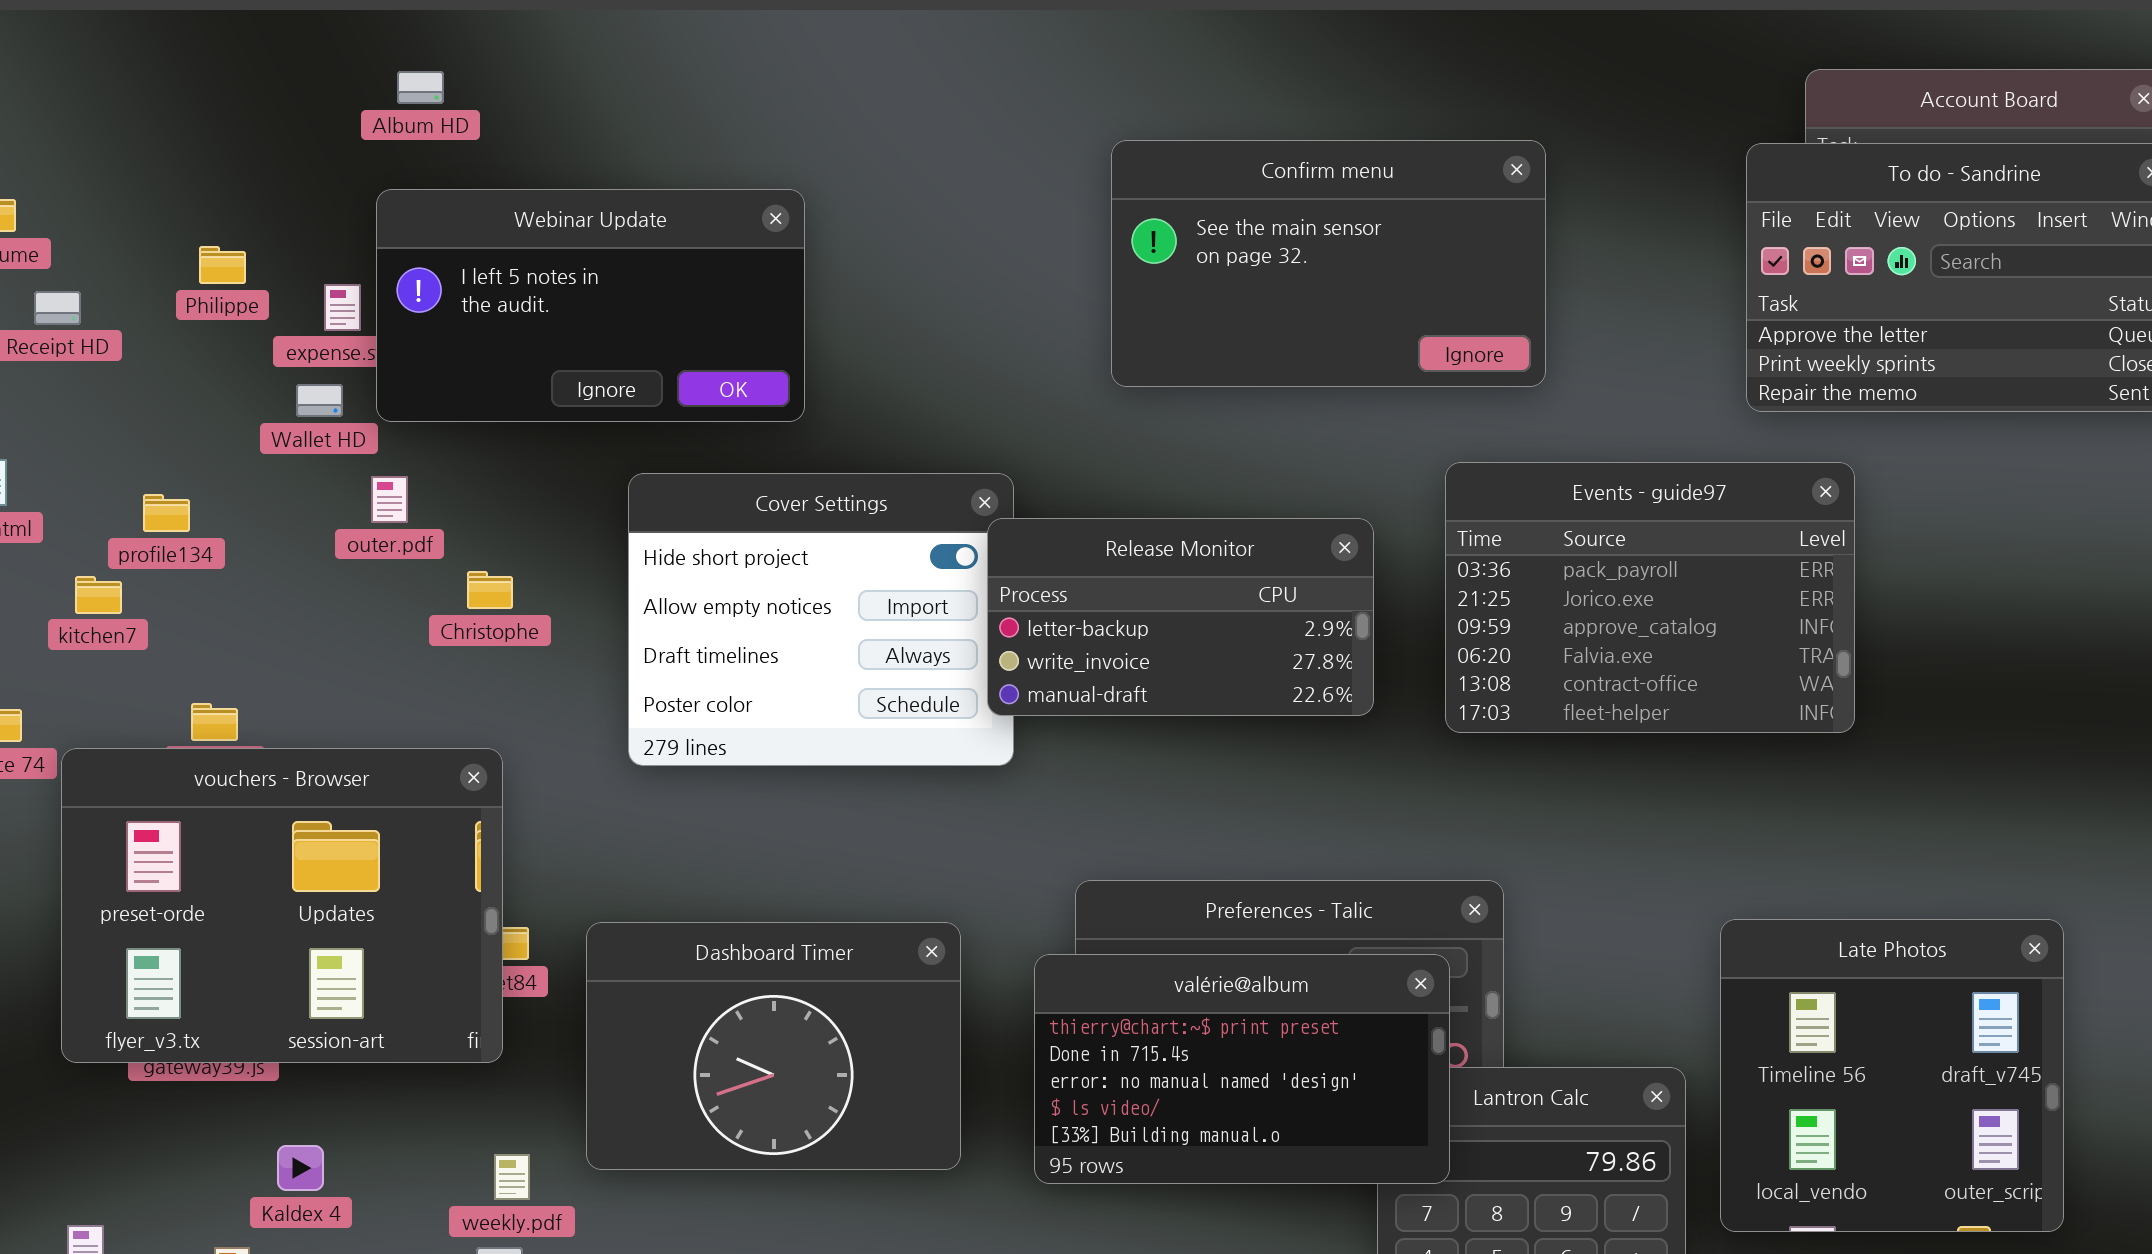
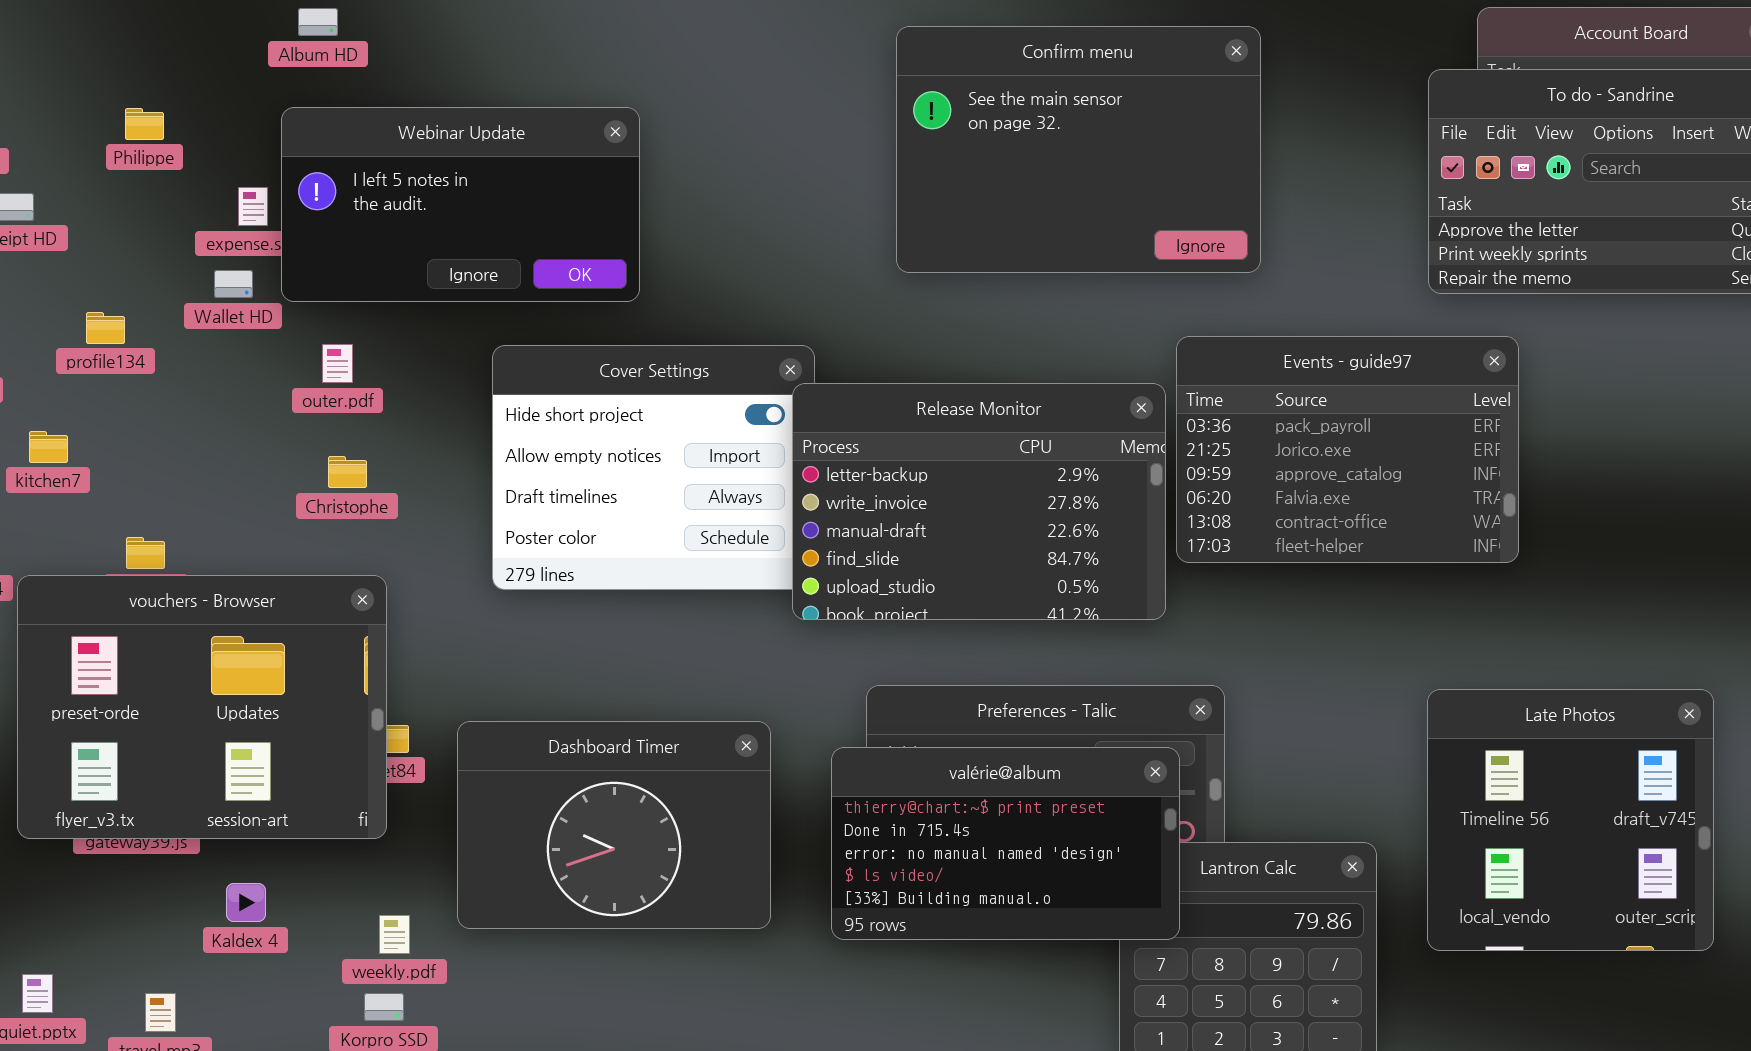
Confirm menu: [1111,140,1546,387] -> [896,26,1261,273], resized
Philippe: [199,246,246,284] -> [125,108,164,140], moved
outer.pdf: [371,476,408,523] -> [322,344,353,383], moved
profile134: [143,494,190,532] -> [86,312,125,344], moved
Release Monitor: [987,518,1374,716] -> [792,383,1166,620], resized
Christophe: [467,571,513,609] -> [328,456,367,488], moved
Late Photos: [1720,919,2064,1232] -> [1427,689,1714,951], moved
Kaldex 4: [277,1145,324,1191] -> [226,883,266,922], moved

